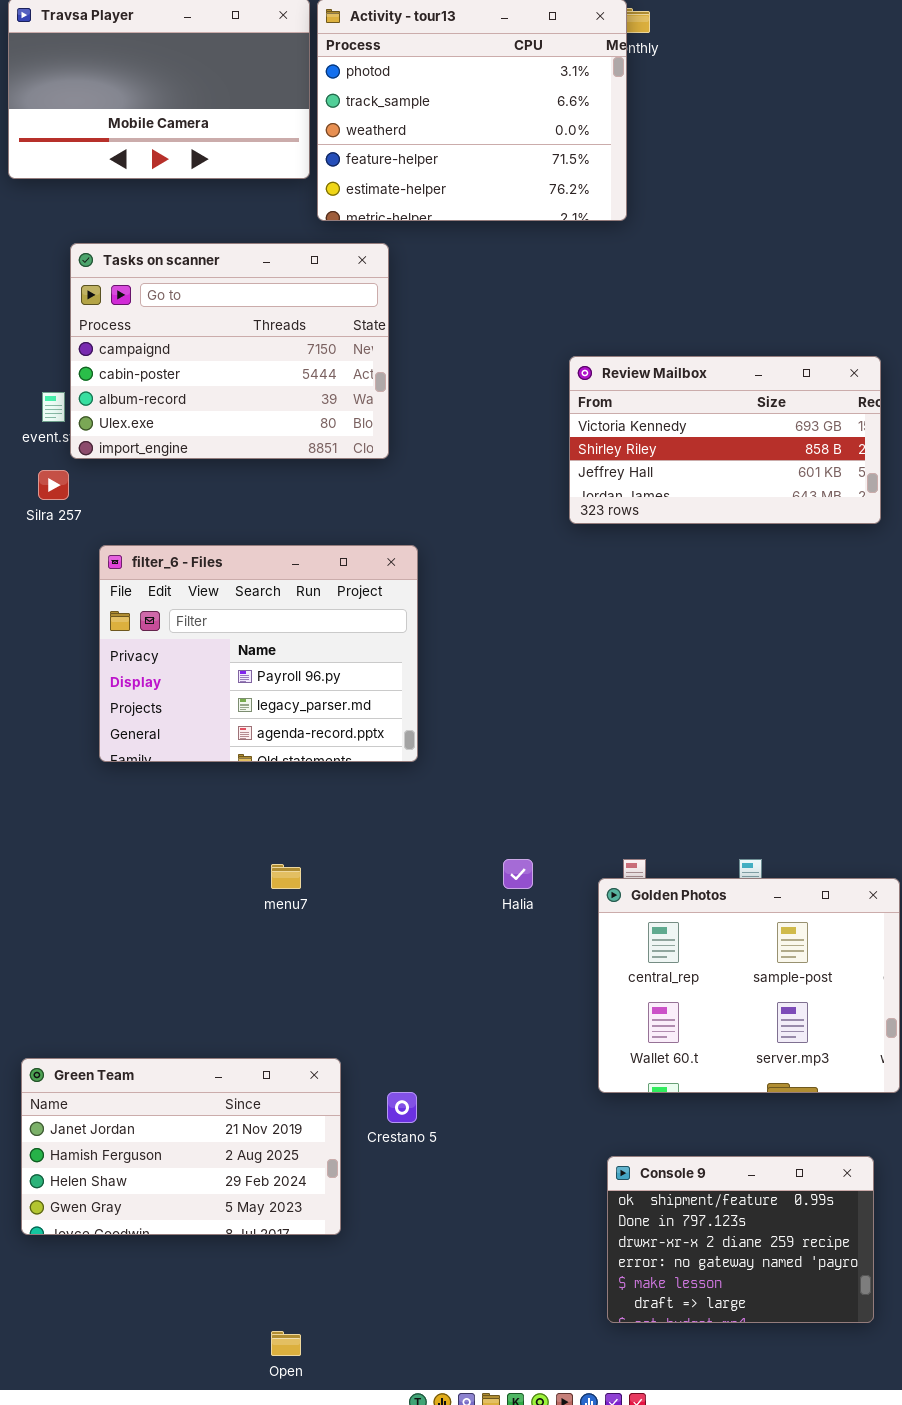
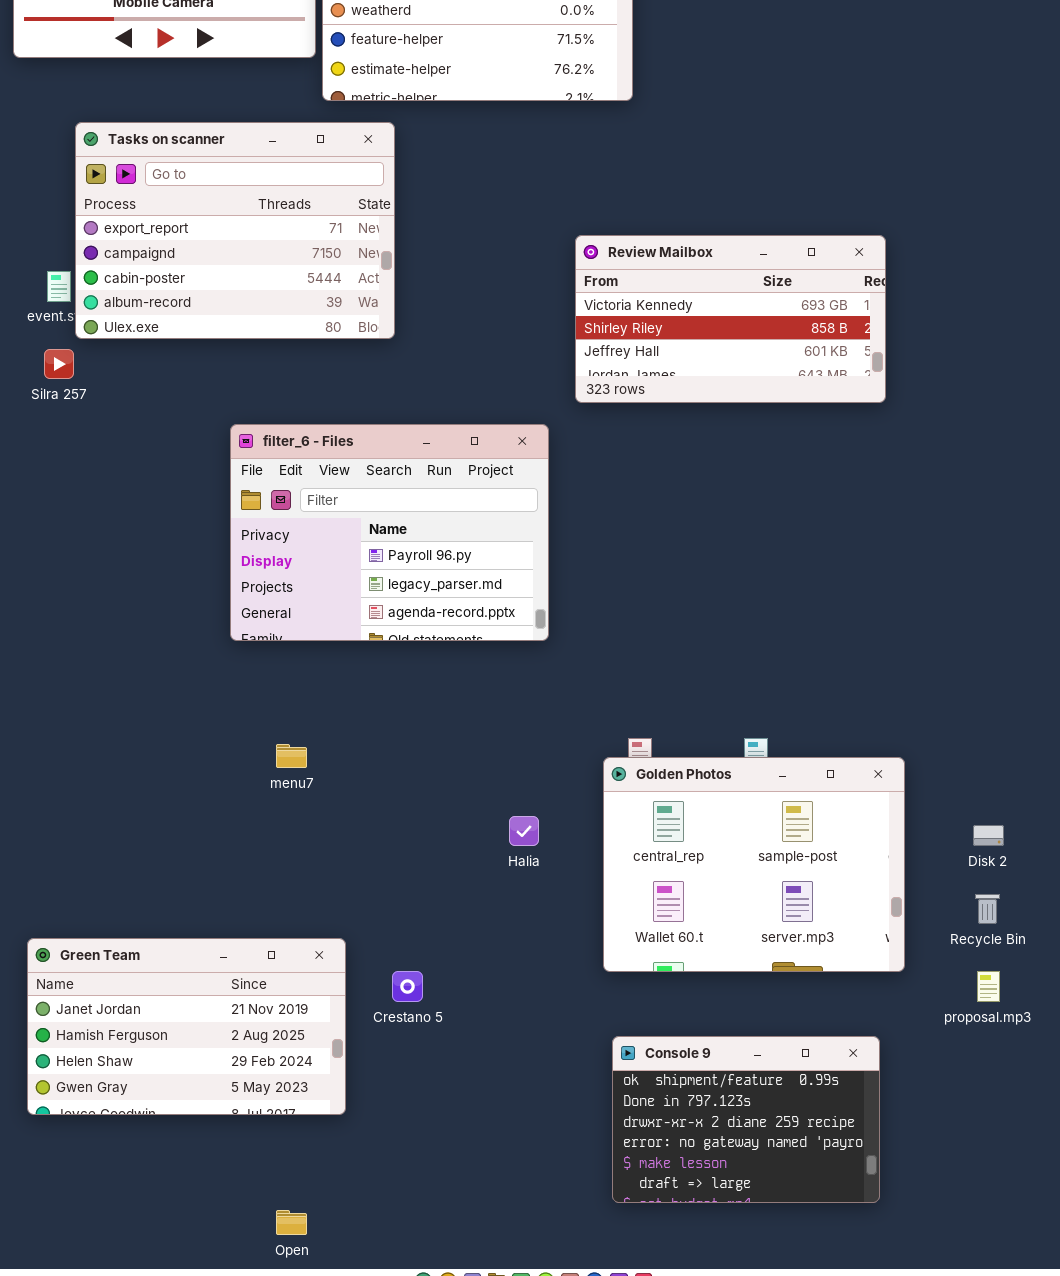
Tasks on scanner: [70,243,389,459] -> [75,122,395,339], scrolled up 1 row
filter_6 - Files: [99,545,418,762] -> [230,424,549,641], moved
Halia: [503,859,533,889] -> [509,816,539,846], moved

